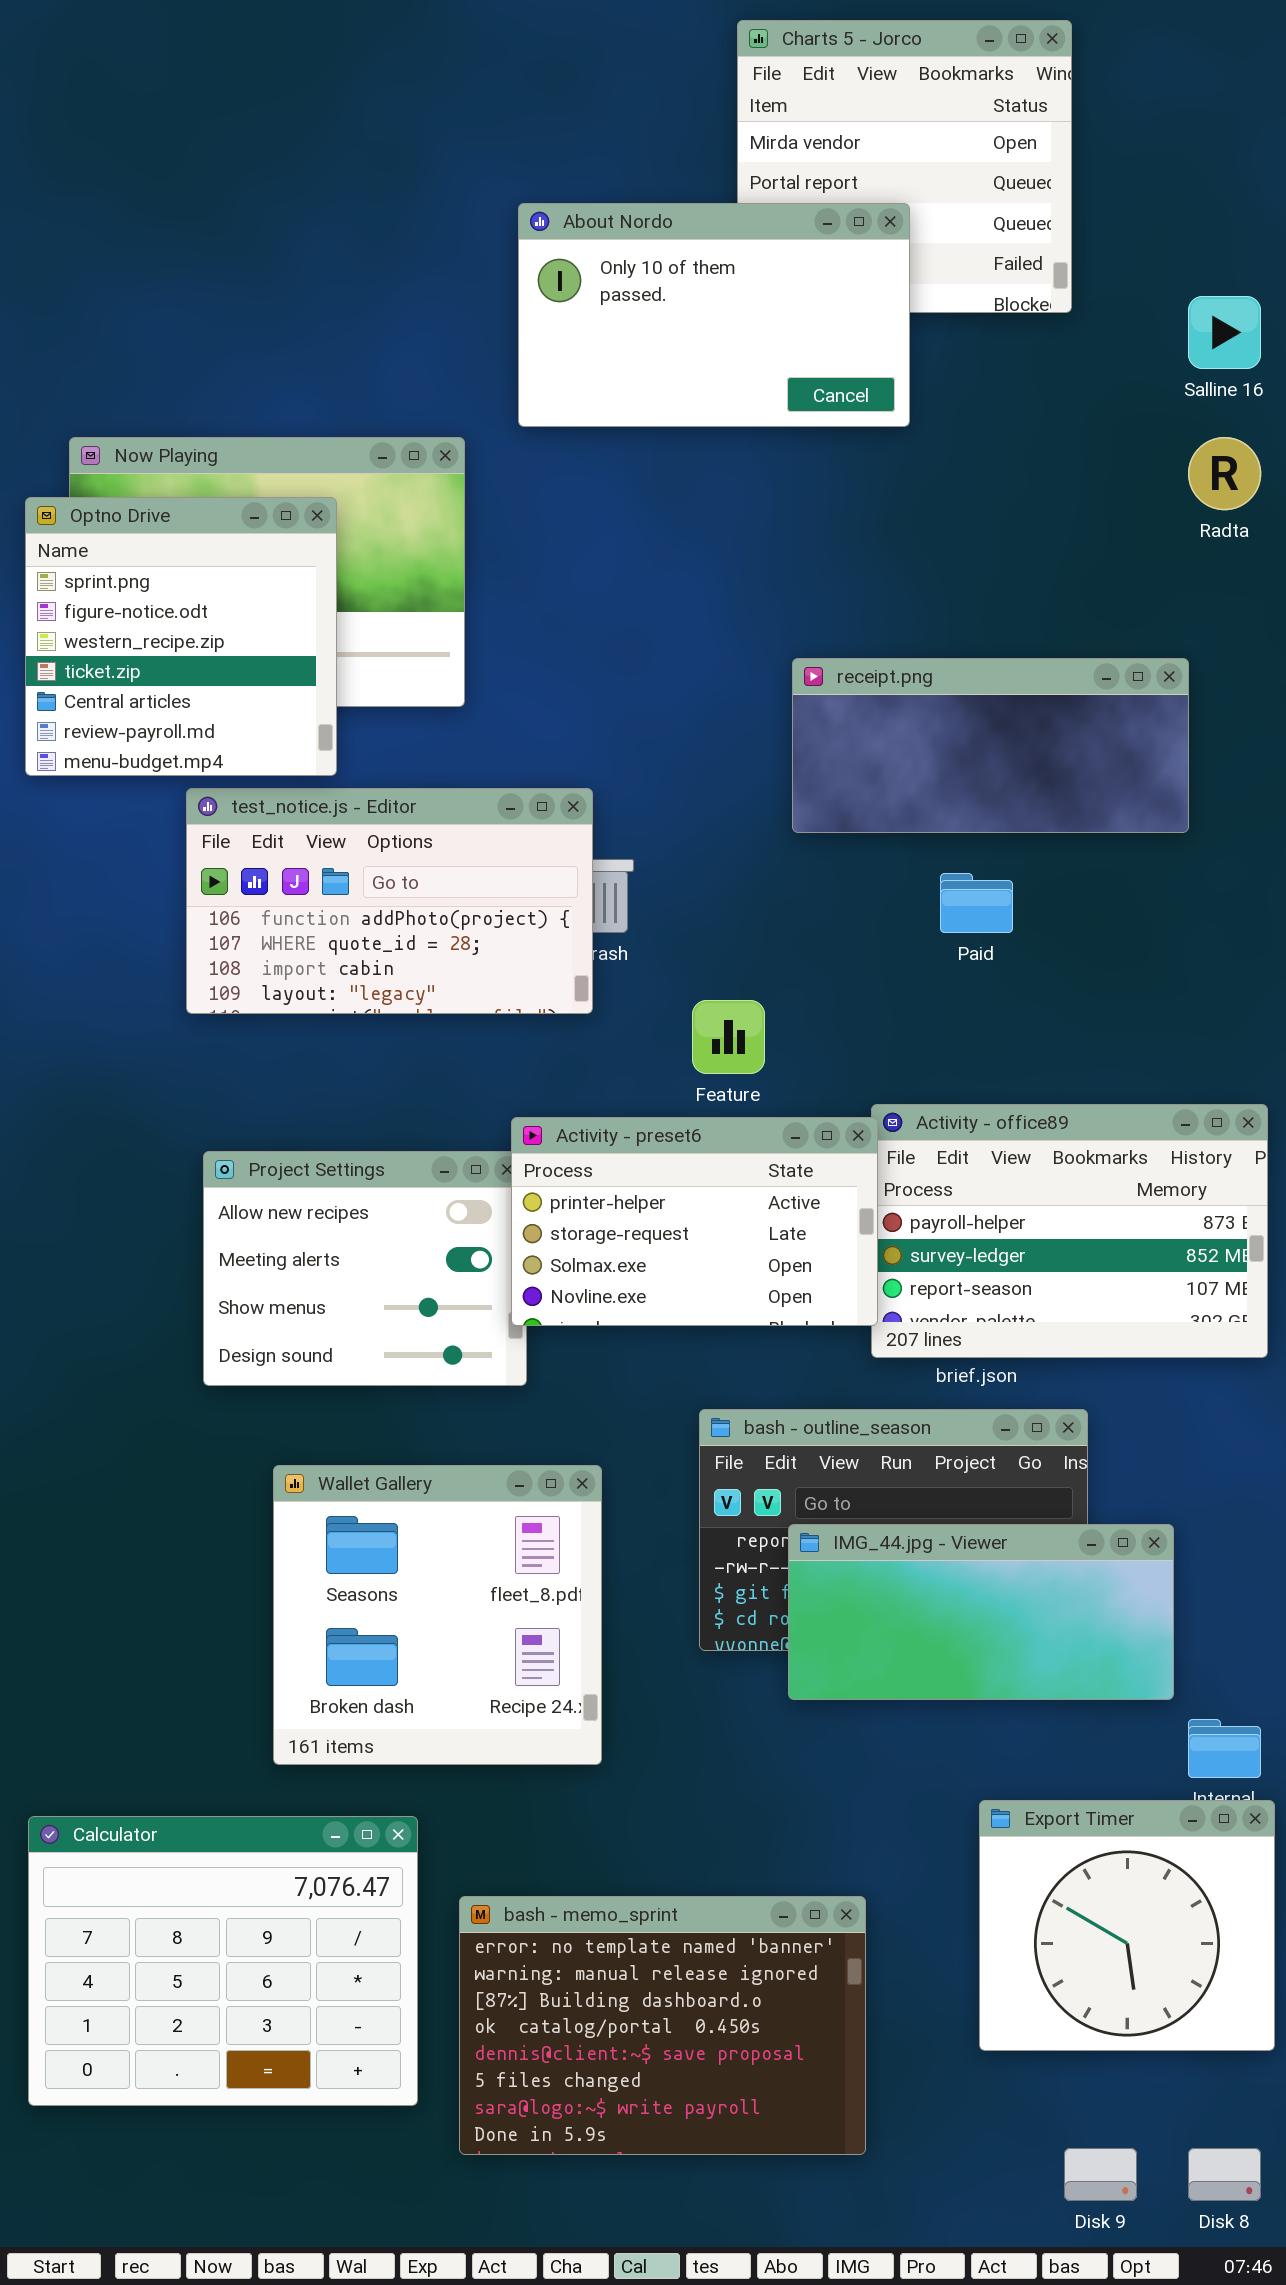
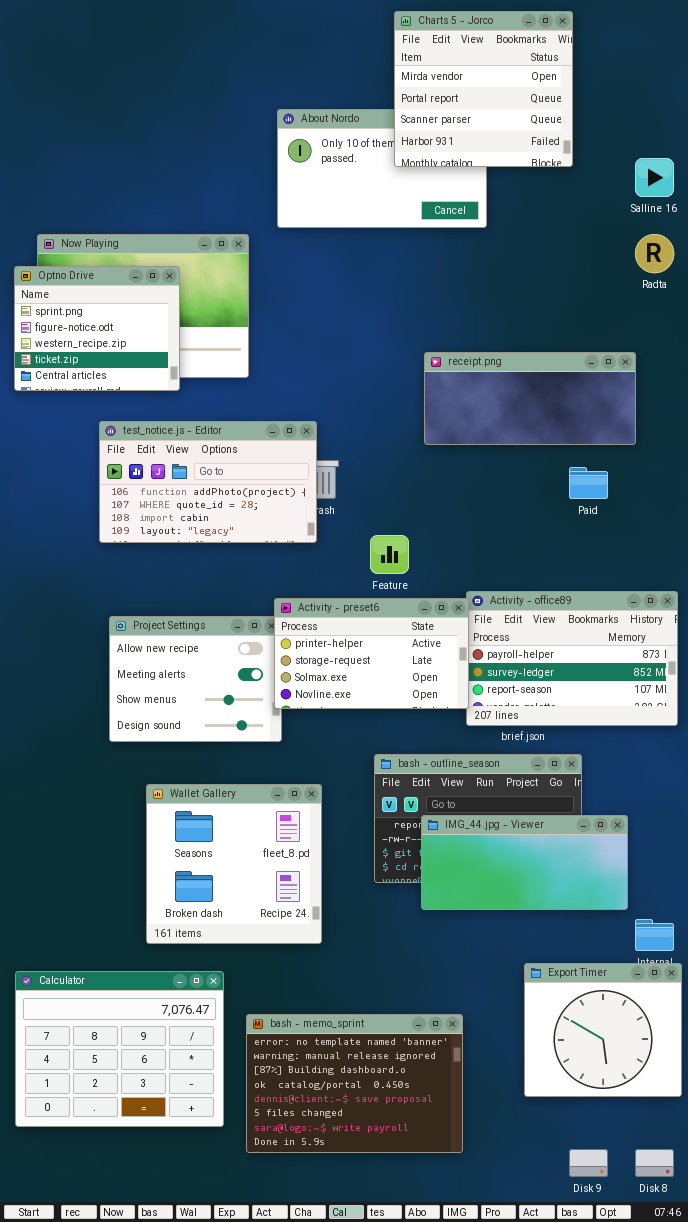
Charts 5 - Jorco: [737,20,1072,313] -> [394,11,573,167], raised
Optno Drive: [25,497,337,776] -> [14,266,180,391], resized
Paid: [940,873,1013,933] -> [569,467,608,499], moved

